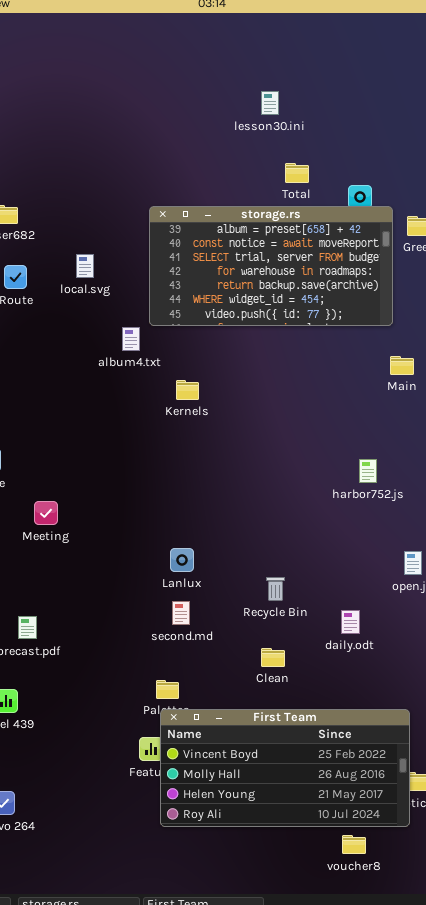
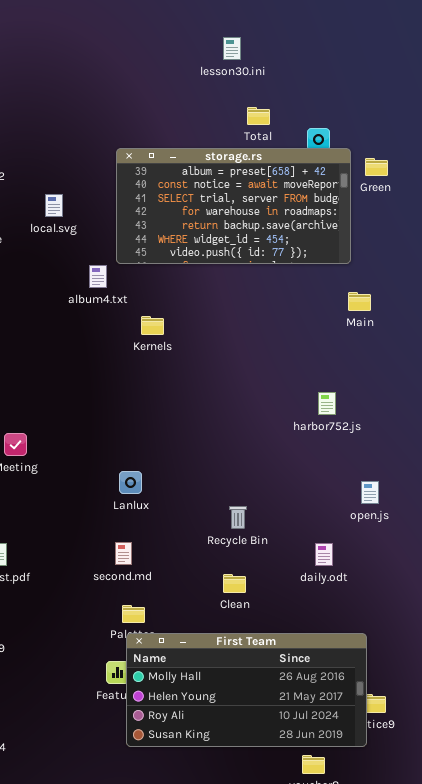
Lanlux: [170,548,194,572] -> [119,471,142,494], moved
second.md: [172,601,190,625] -> [115,542,132,565], moved
daily.odt: [341,610,360,634] -> [315,543,333,566], moved
First Team: [160,709,410,827] -> [126,633,367,747], scrolled down 1 row

